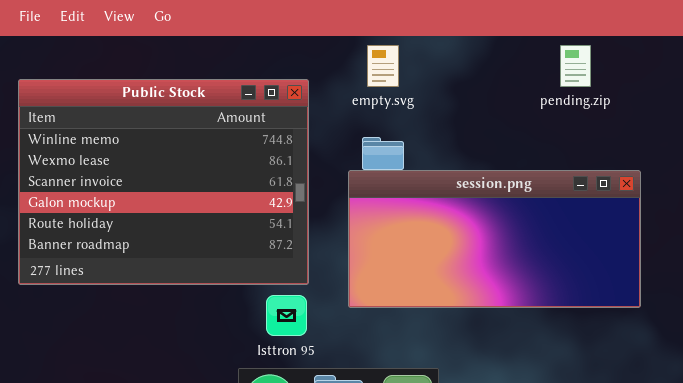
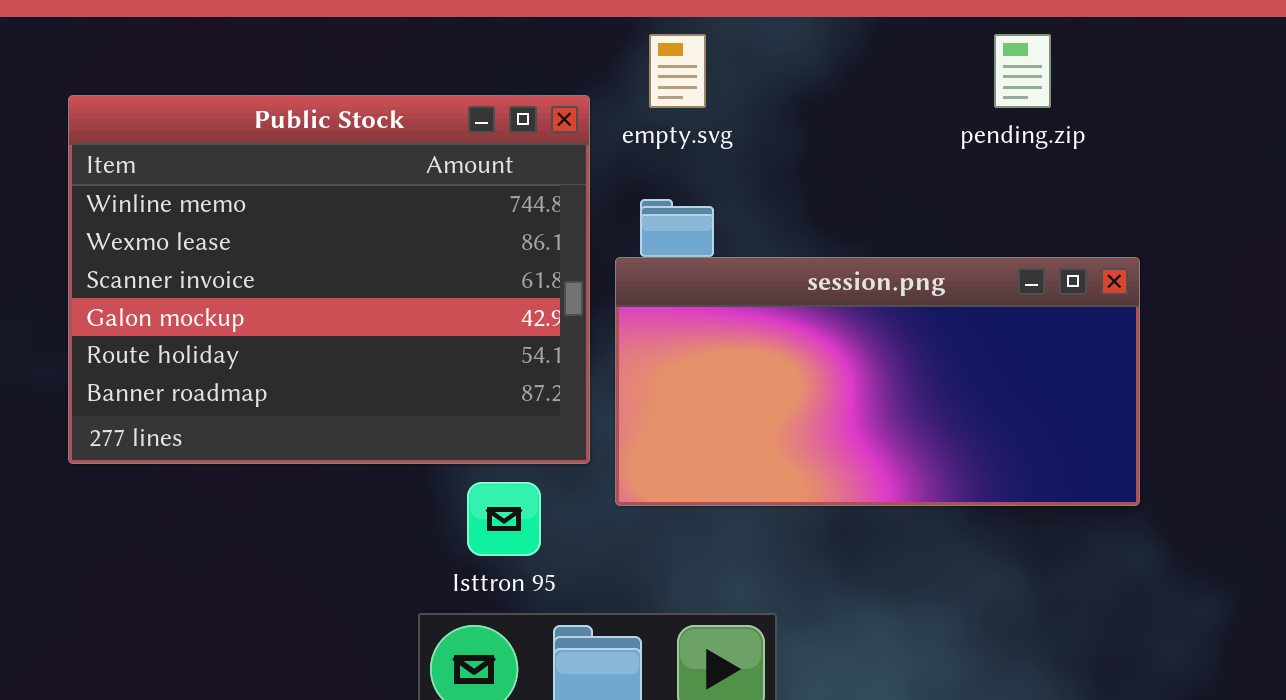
Public Stock: [18,79,309,285] -> [68,95,590,464], moved

